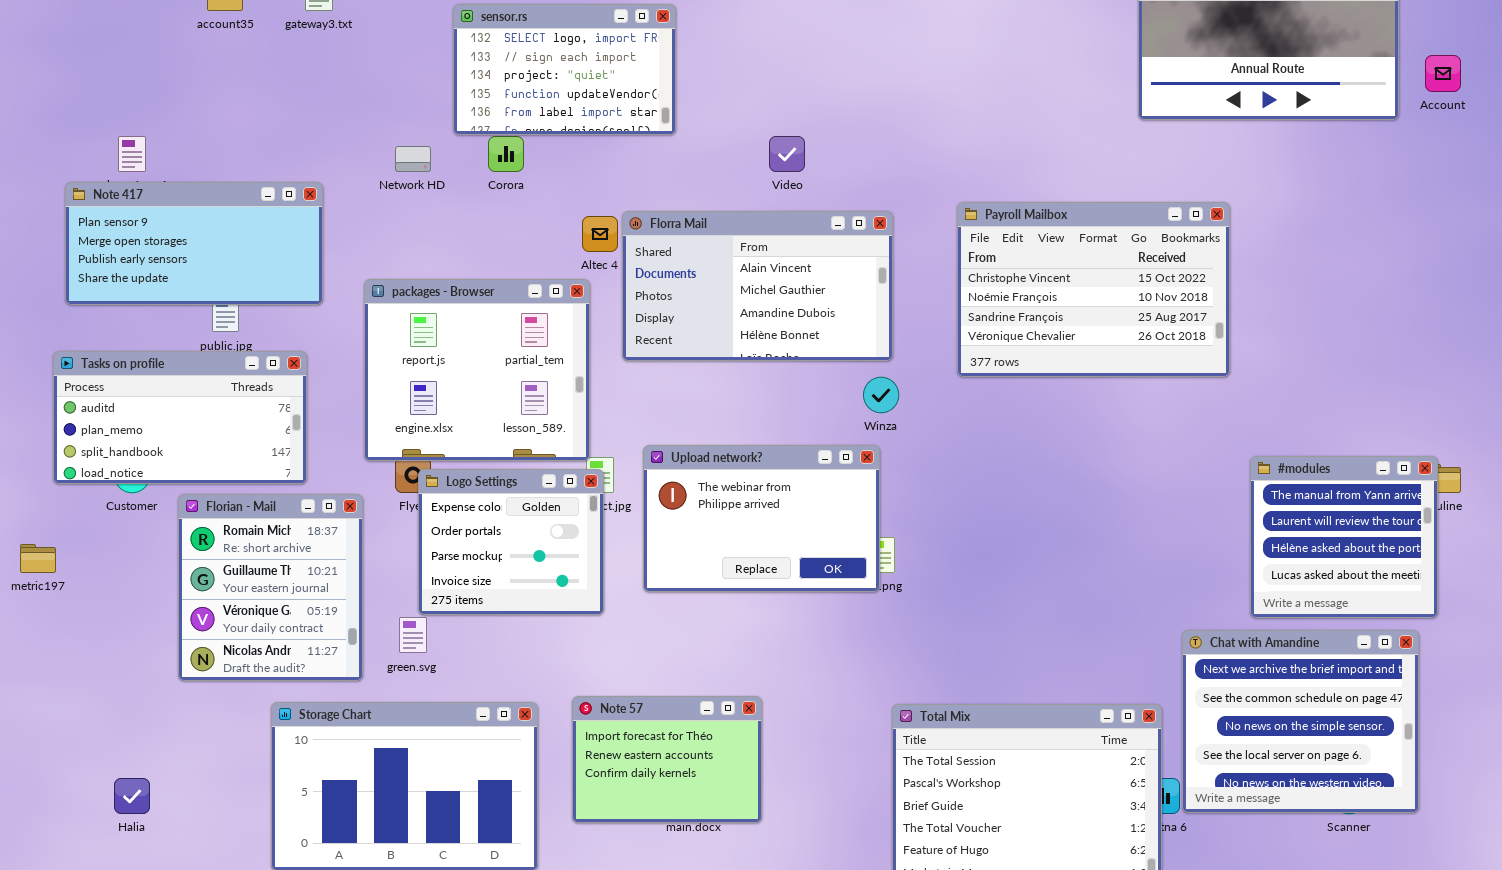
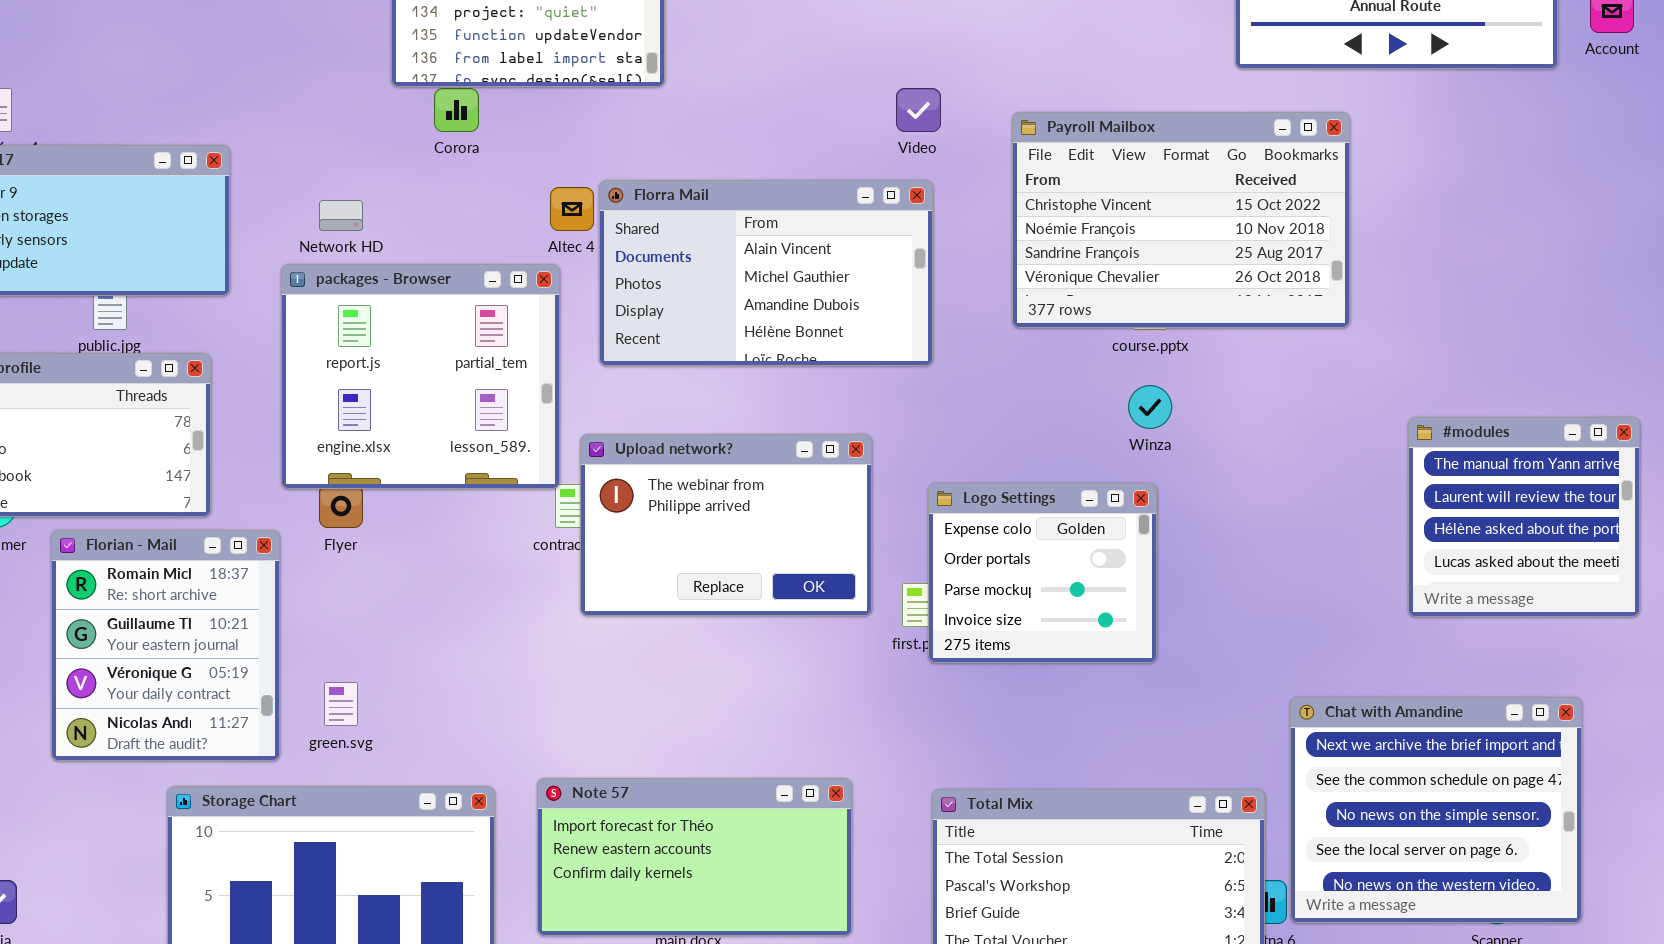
Video: [769,136,805,172] -> [896,88,941,132], moved
Network HD: [395,146,431,172] -> [319,200,363,231], moved
Payroll Mailbox: [957,202,1230,377] -> [1012,112,1350,328], moved
Winza: [863,377,899,413] -> [1128,385,1172,429], moved
Upload network?: [643,445,880,592] -> [580,434,872,616], moved
#modules: [1250,456,1438,618] -> [1408,417,1640,617], moved
Logo Settings: [418,469,604,615] -> [928,483,1157,663], moved
Note 57: [572,696,762,823] -> [537,778,852,936], resized

